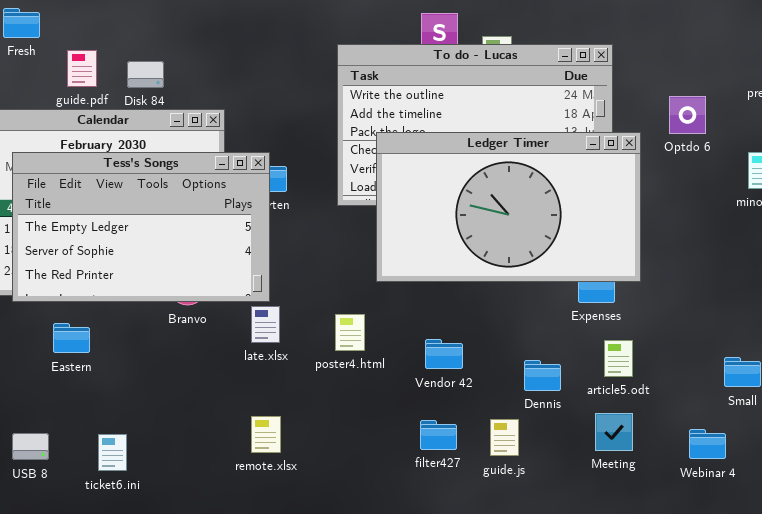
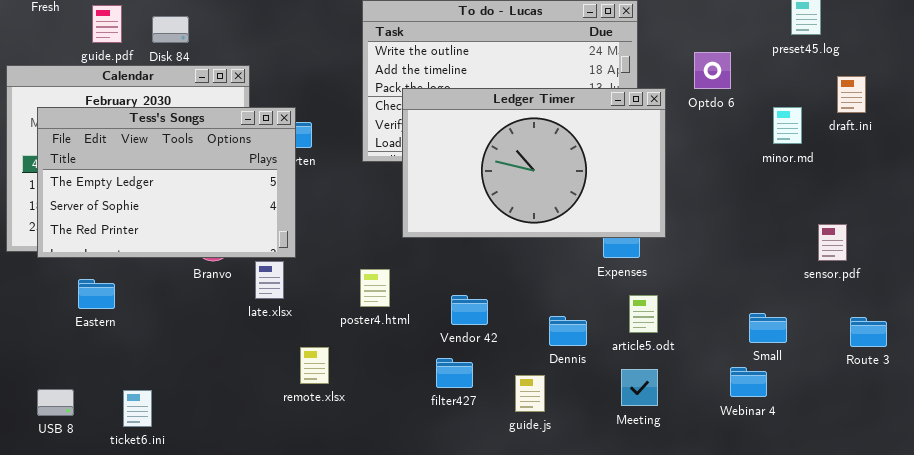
late.xlsx: [251,306,280,343] -> [255,261,284,299], moved
remote.xlsx: [251,416,281,453] -> [300,347,329,384], moved
filter427: [420,420,457,450] -> [436,358,473,388], moved
Webinar 4: [689,429,726,459] -> [730,367,767,397], moved

